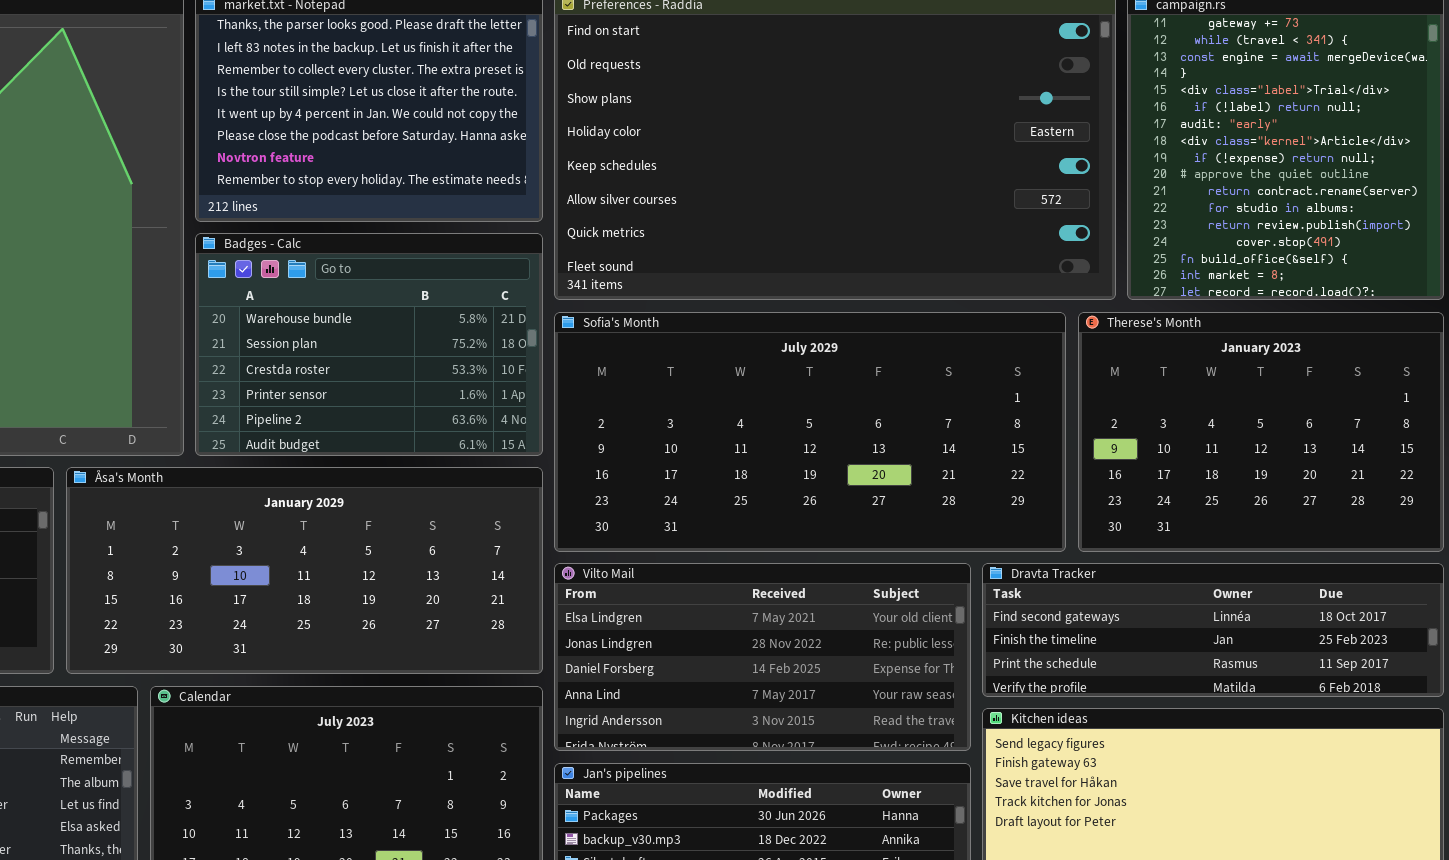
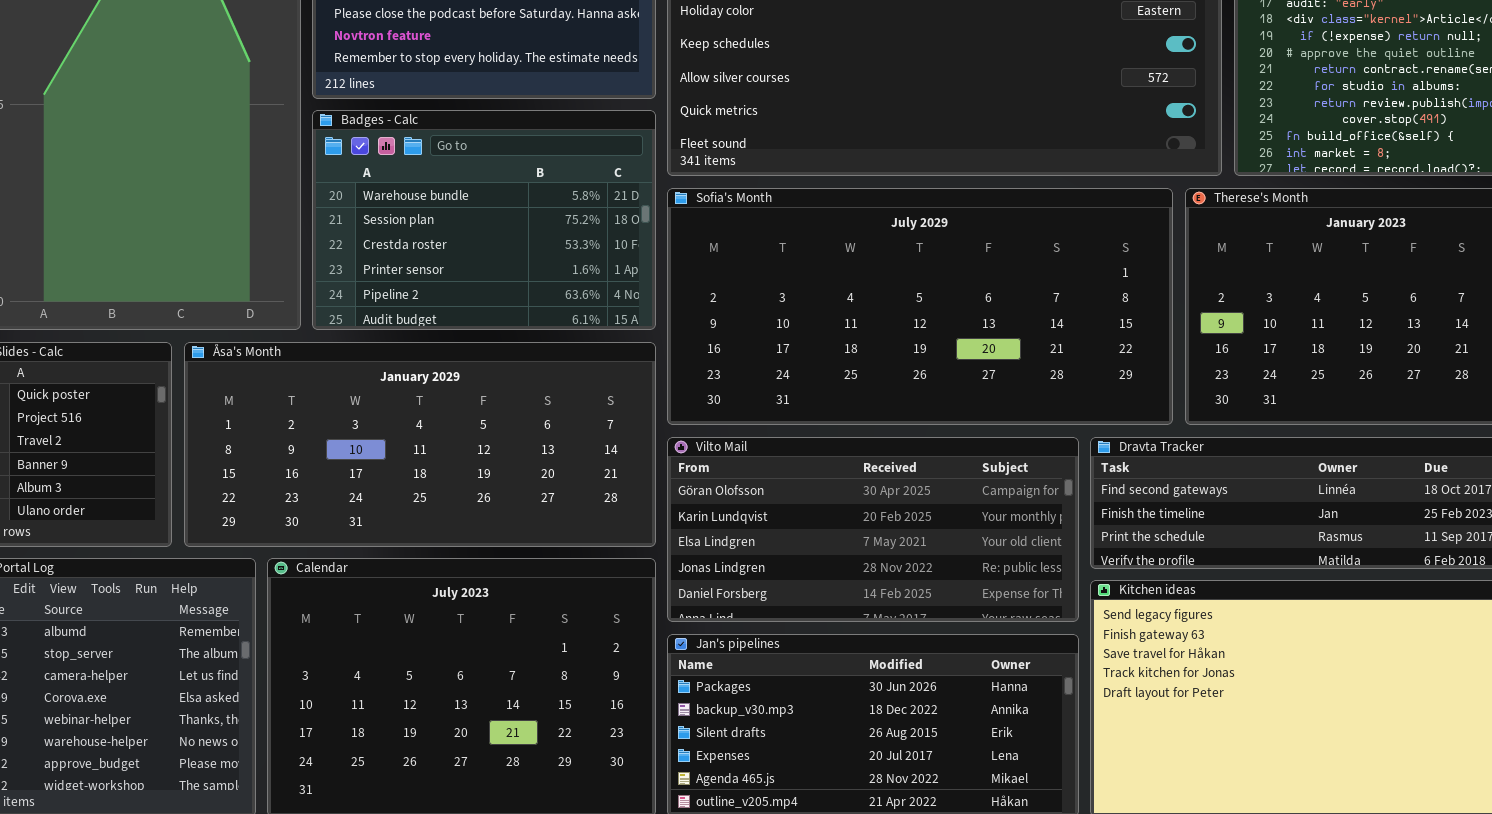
Vilto Mail: [554,563,971,751] -> [667,437,1079,622], scrolled up 2 rows

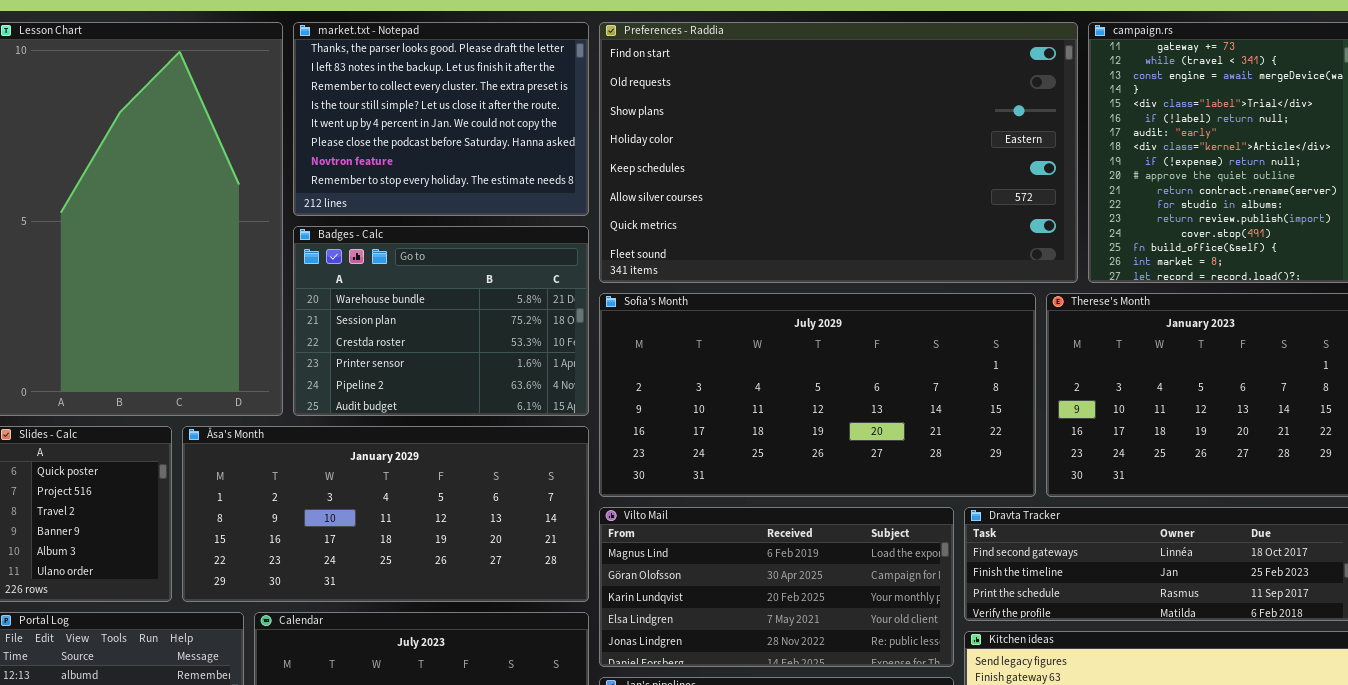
Vilto Mail: [667,437,1079,622] -> [599,507,954,667], scrolled up 1 row

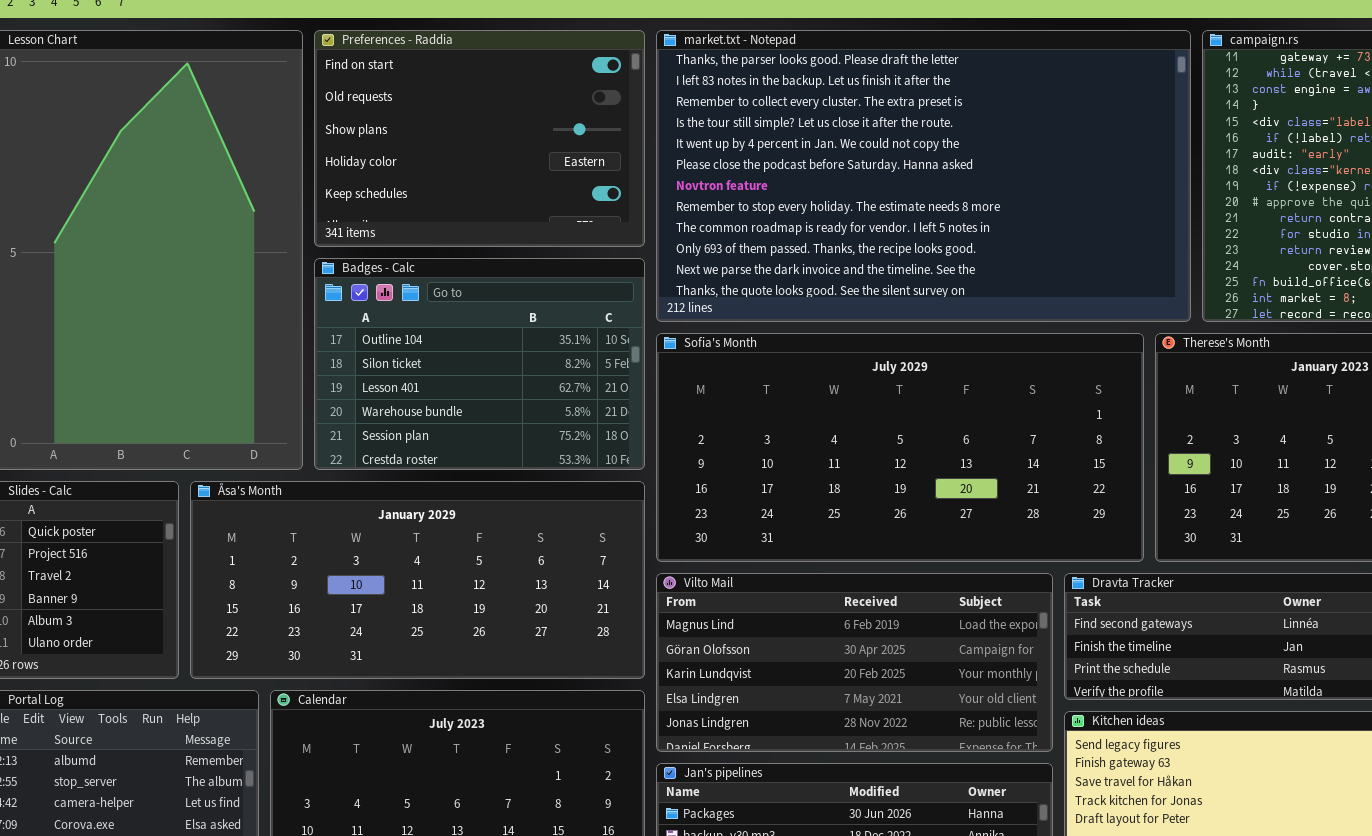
market.txt - Notepad: [293,22,589,216] -> [656,30,1191,322], moved, resized
Preferences - Raddia: [599,22,1078,283] -> [314,30,645,247], moved, resized
Badges - Calc: [293,226,589,416] -> [314,258,645,470], scrolled up 3 rows

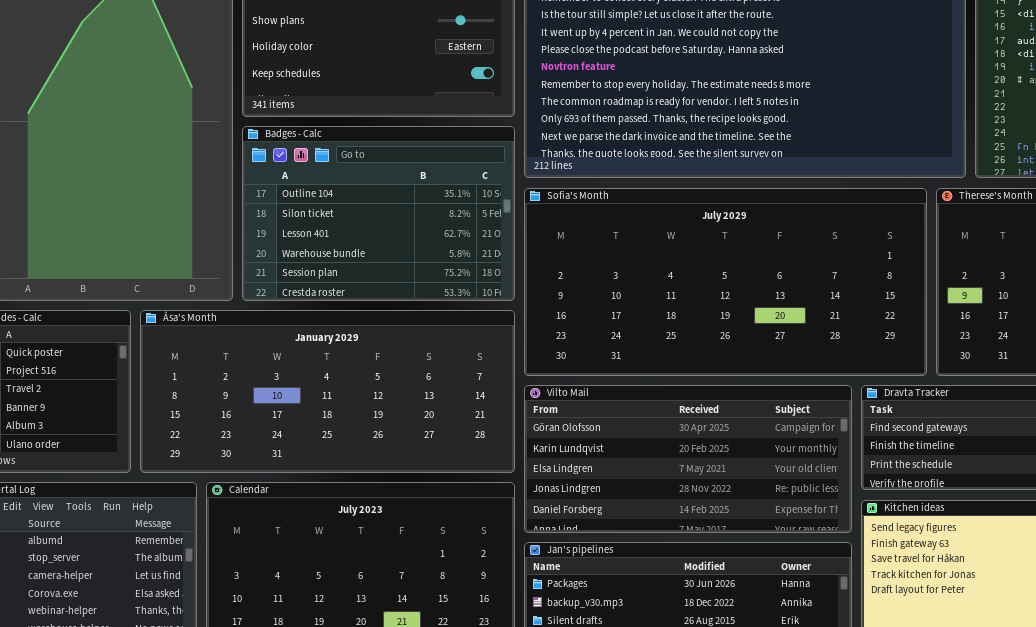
Vilto Mail: [656,573,1053,752] -> [524,385,852,533], scrolled down 1 row

